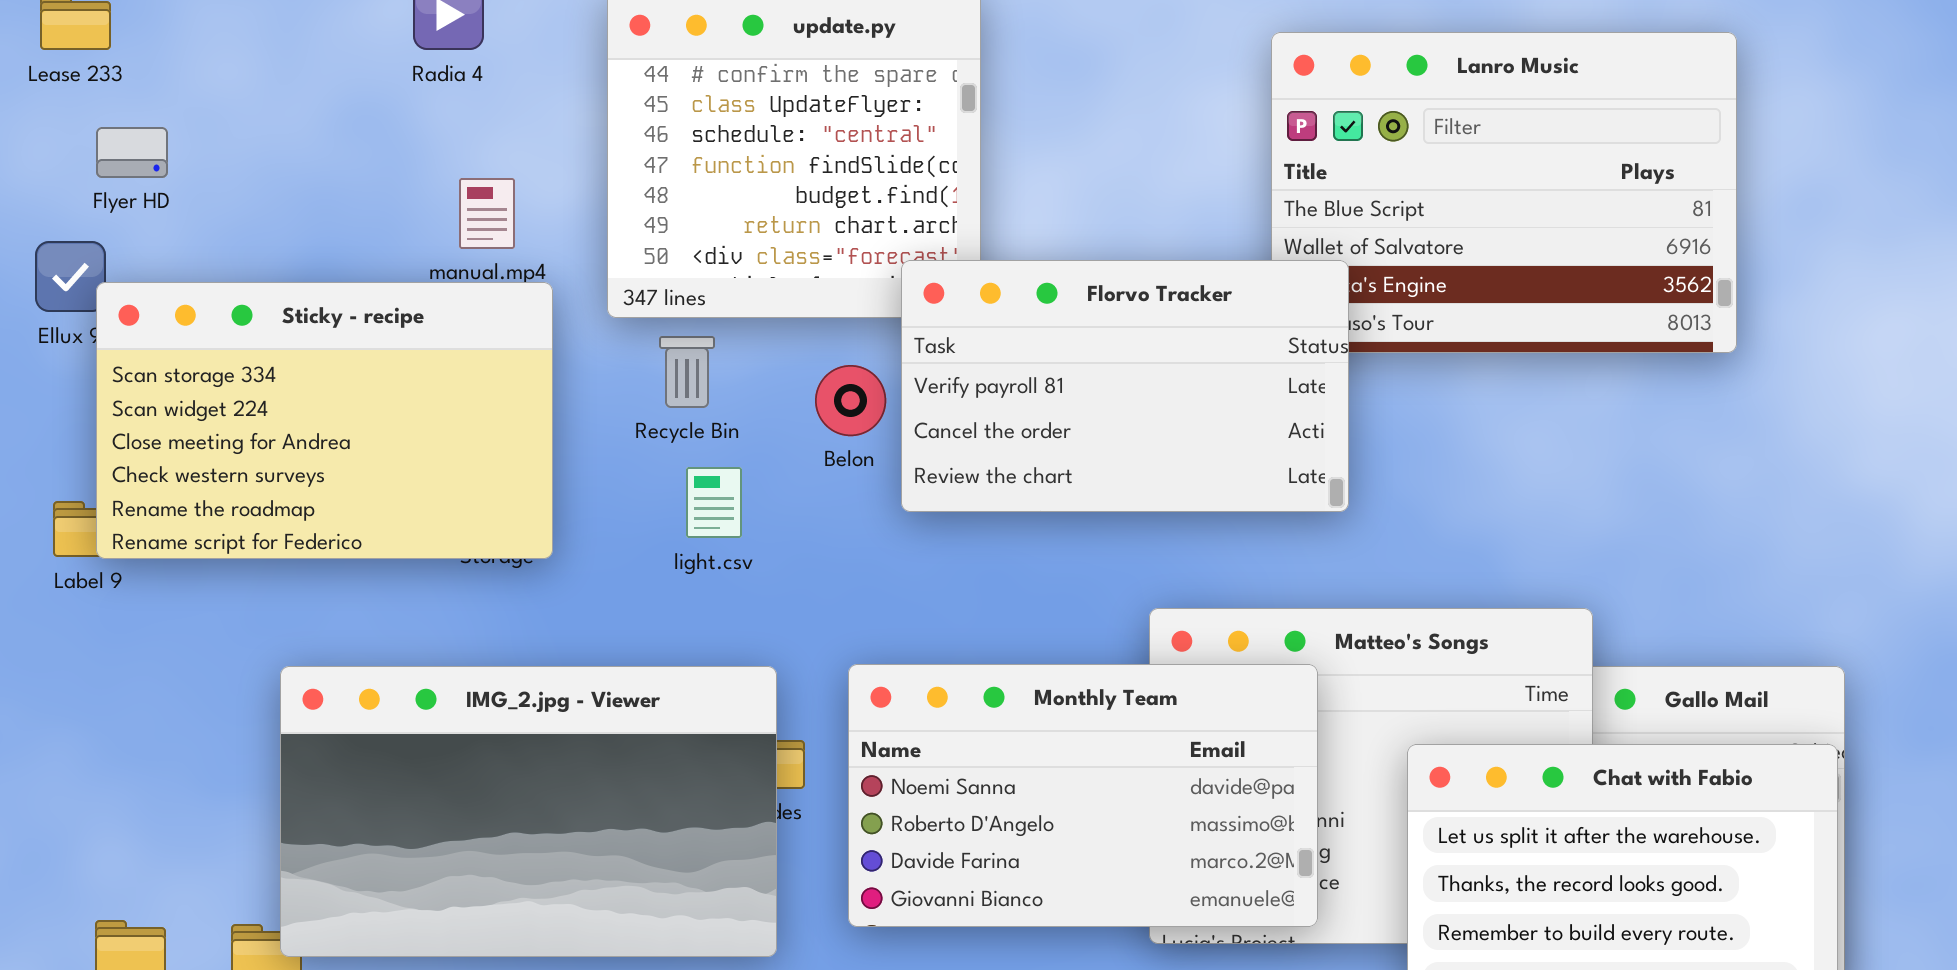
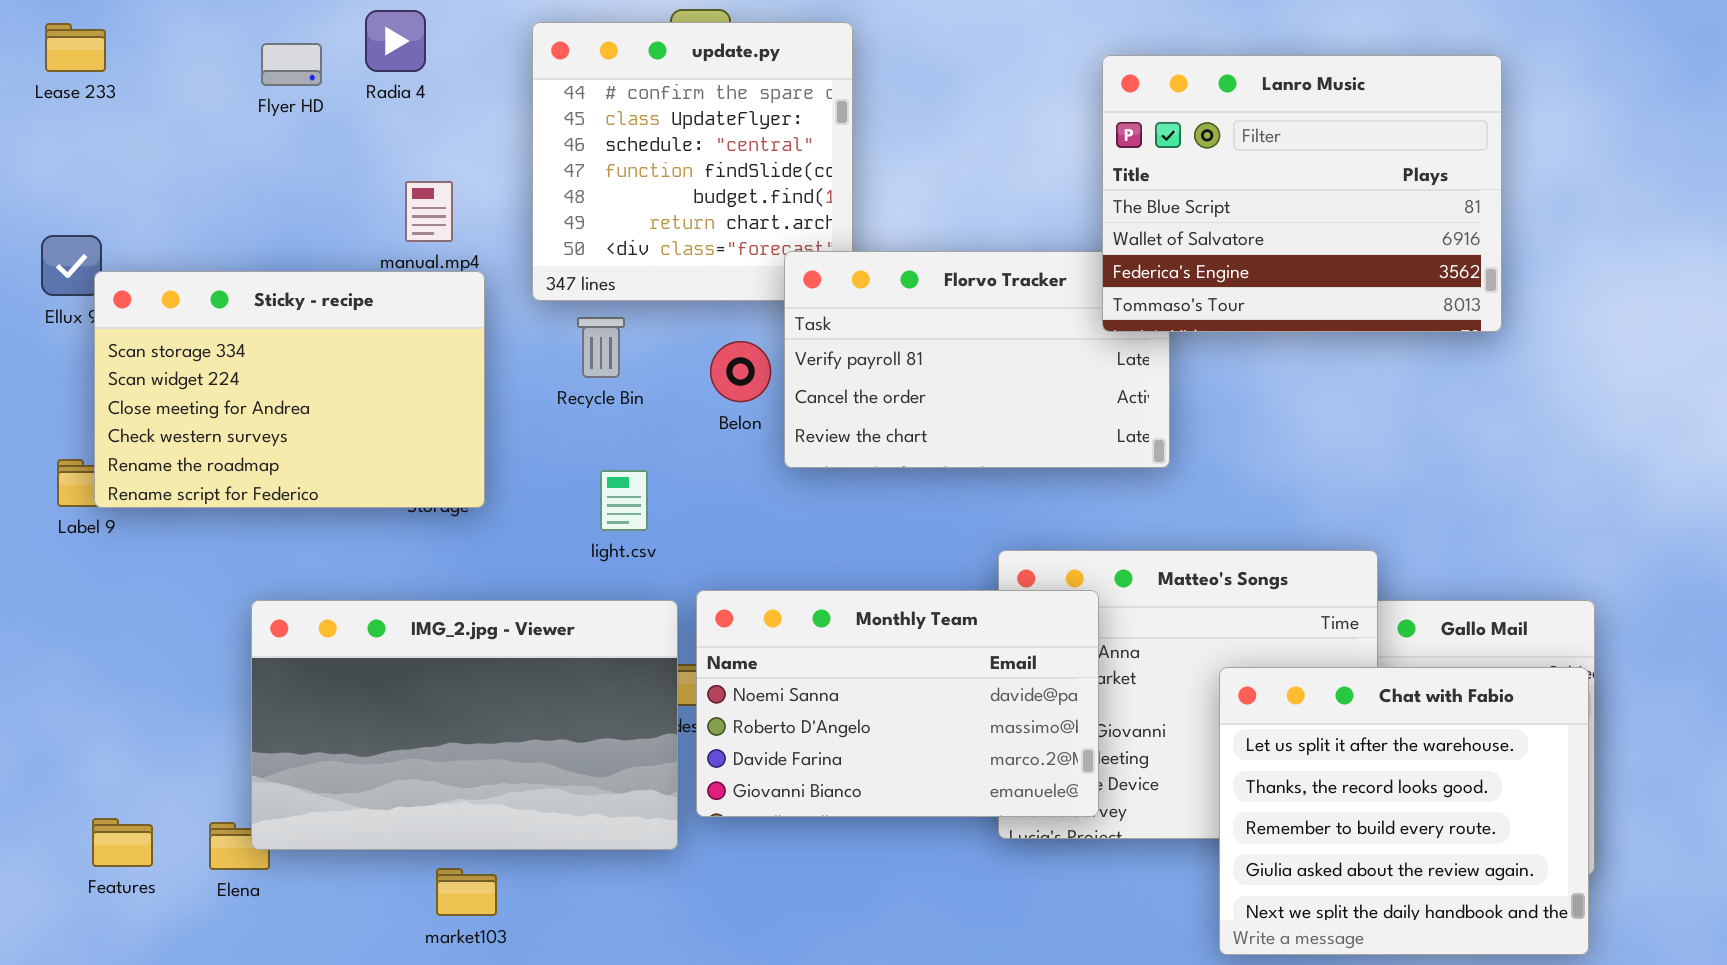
Lanro Music: [1271,32,1737,353] -> [1102,55,1502,332], raised
Flyer HD: [96,127,168,178] -> [261,43,322,86], moved
light.csv: [686,467,742,538] -> [600,470,648,531], moved
Monthly Team: [848,664,1318,927] -> [696,590,1099,817], moved

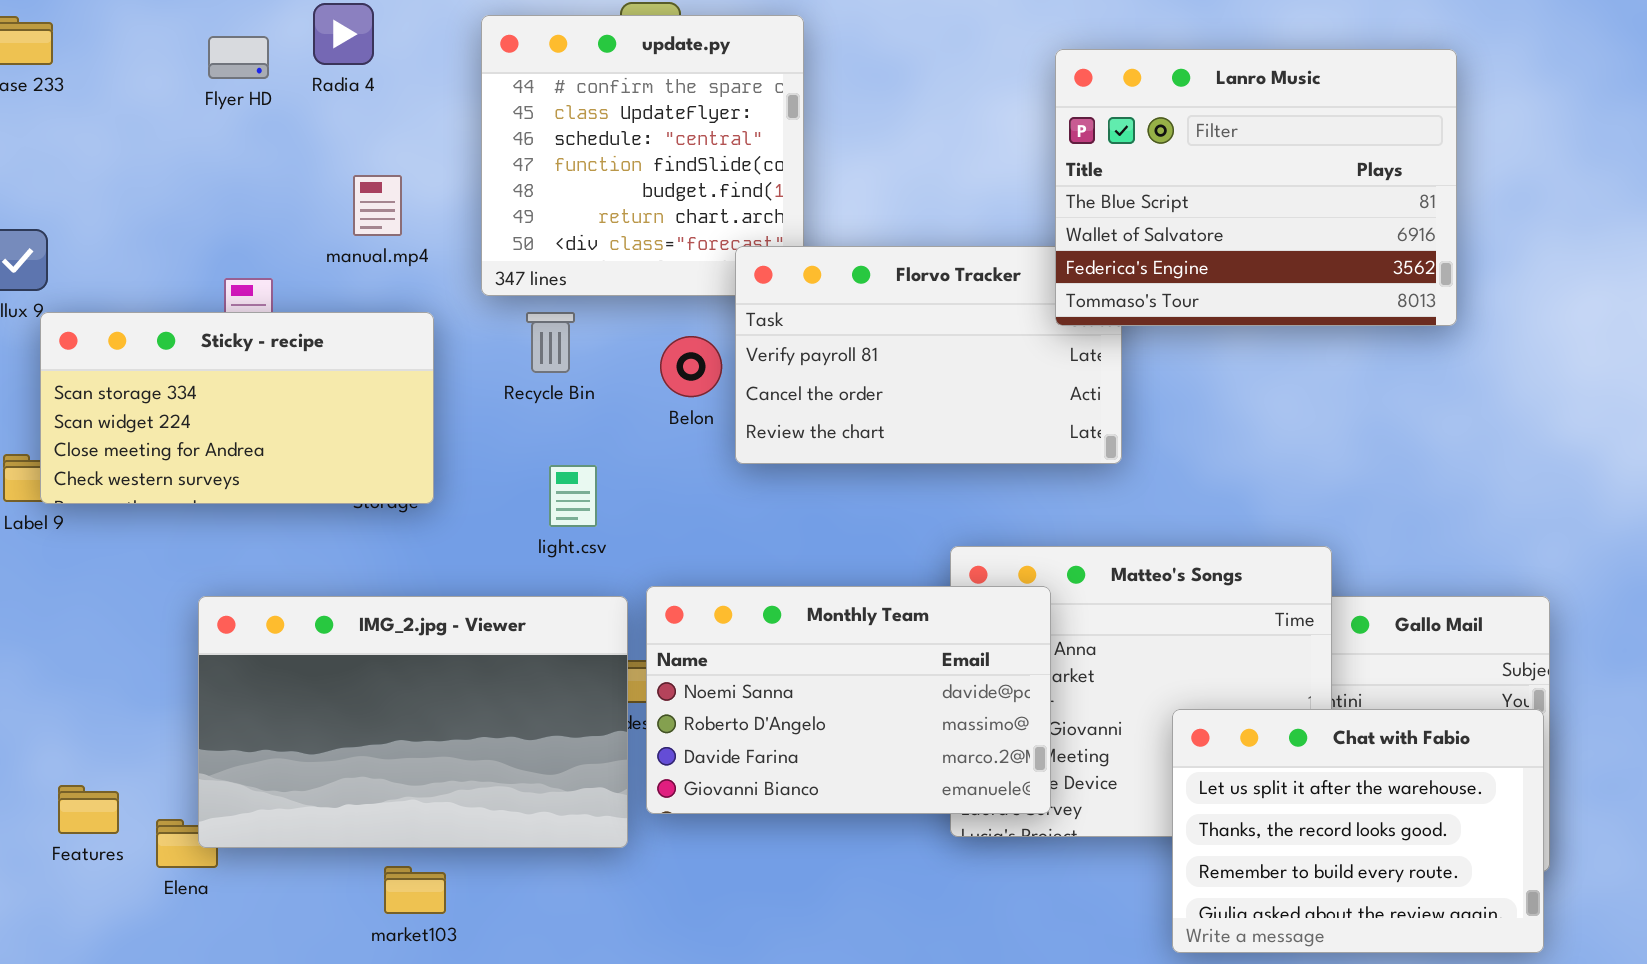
Sticky - recipe: [94,271,485,508] -> [40,312,434,504], resized
Chat with Fabio: [1219,667,1589,955] -> [1172,709,1544,953], resized
Features: [92,818,153,867] -> [58,785,119,834], moved

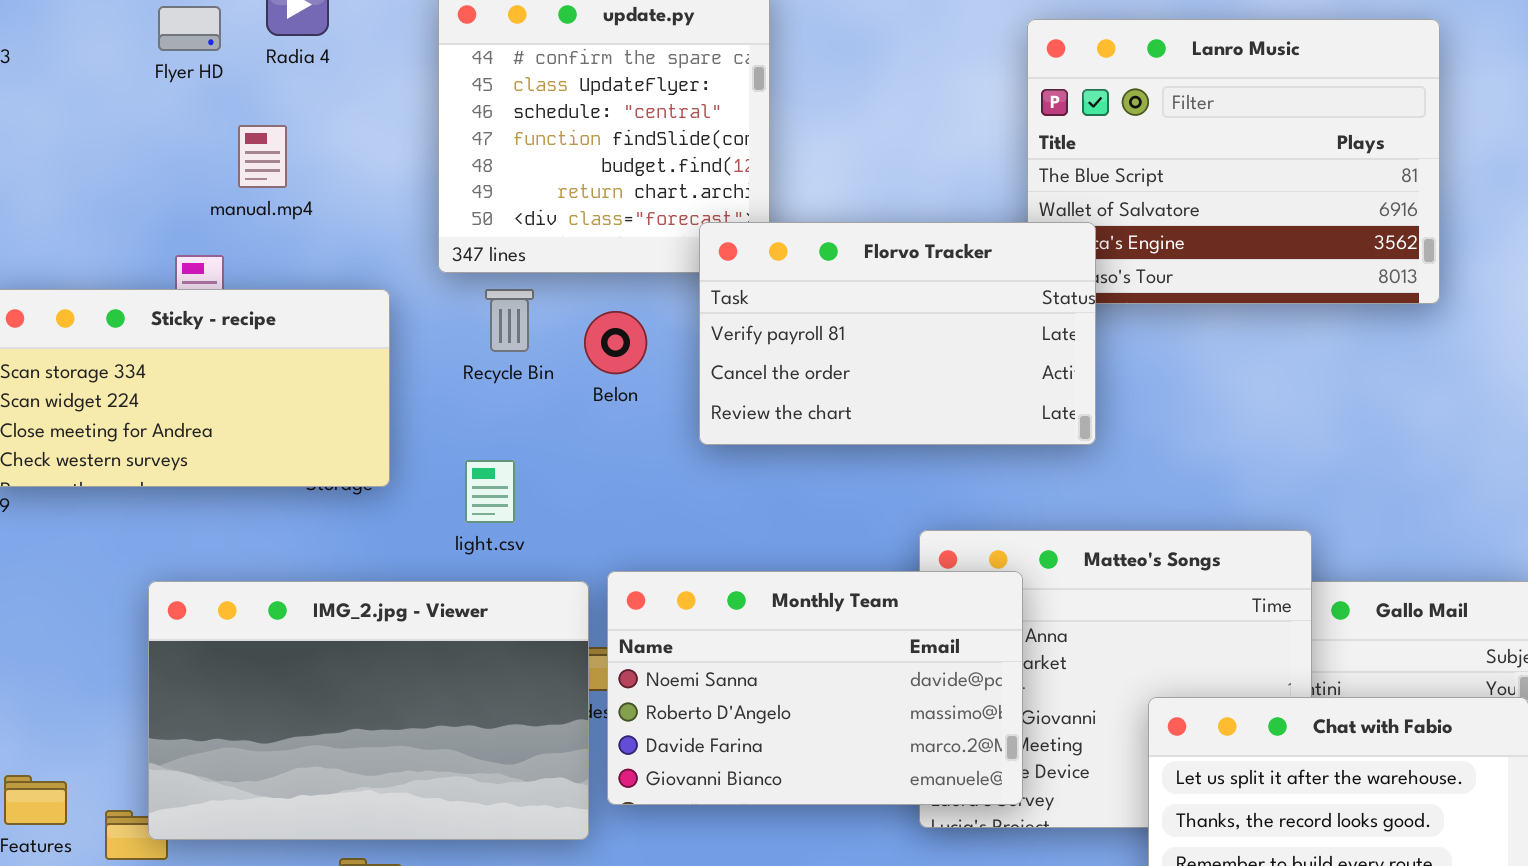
manual.mp4: [353,175,402,236] -> [238,125,287,188], moved
Florvo Tracker: [735,246,1122,464] -> [699,222,1096,445], raised
Belon: [660,336,722,397] -> [584,311,647,374], moved
light.csv: [549,465,597,527] -> [465,460,515,523], moved

